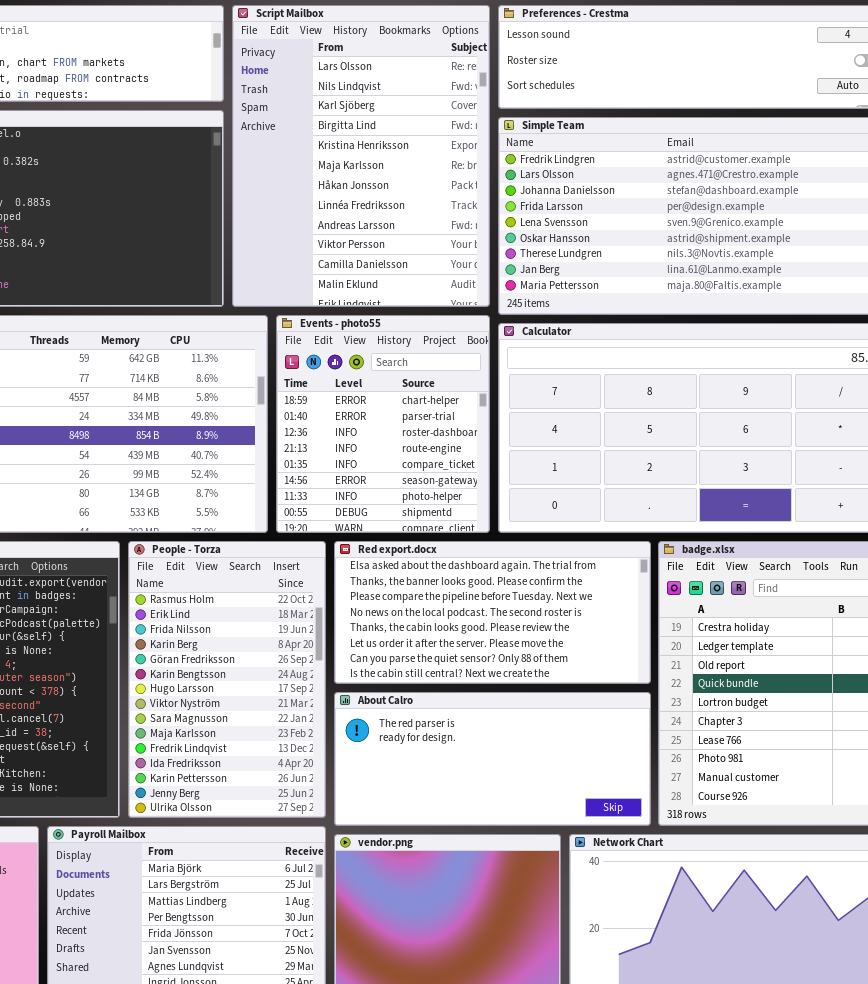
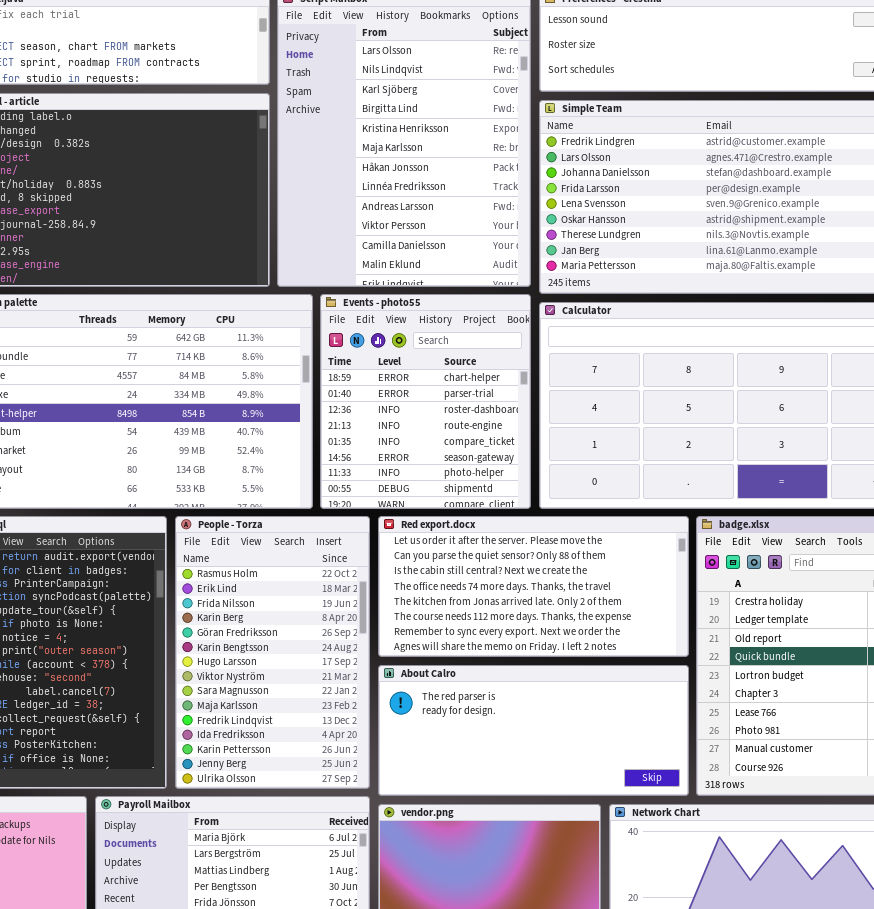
Red export.docx: [334,541,651,684] -> [378,516,689,657], scrolled down 5 rows

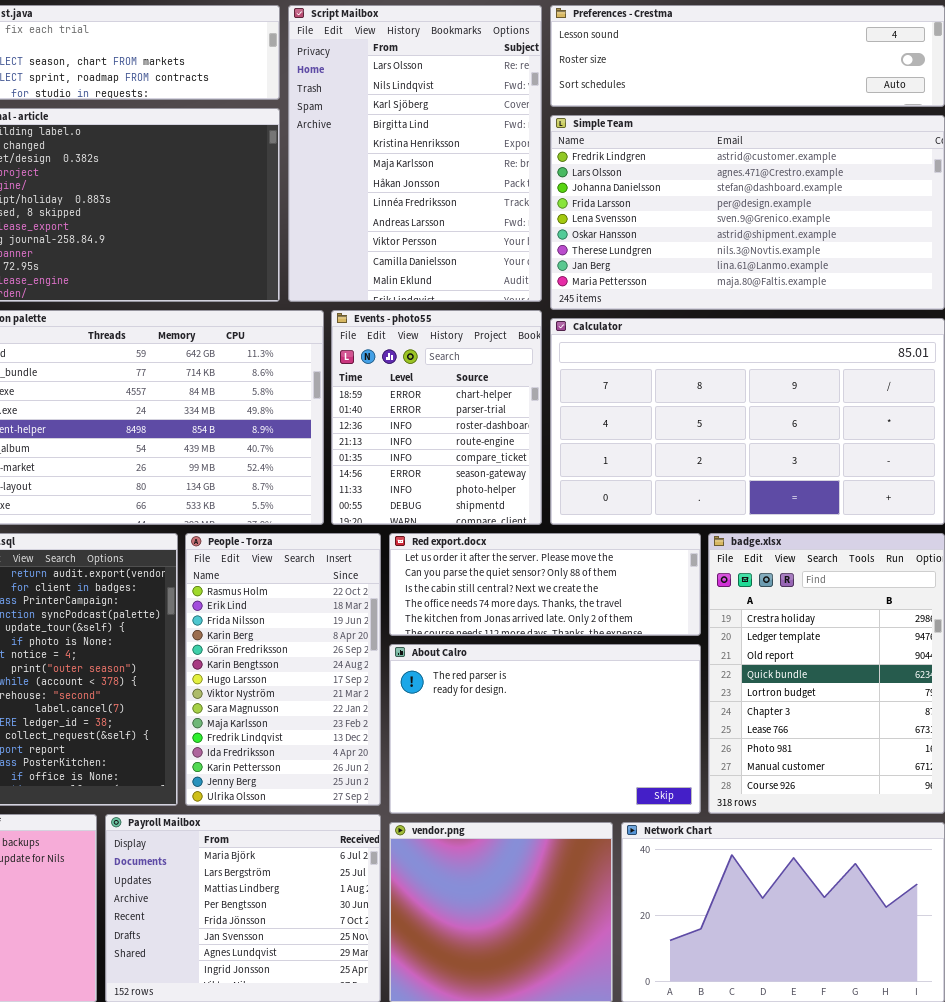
Red export.docx: [378,516,689,657] -> [389,533,701,636], resized
About Calro: [378,665,689,796] -> [389,644,701,814], resized

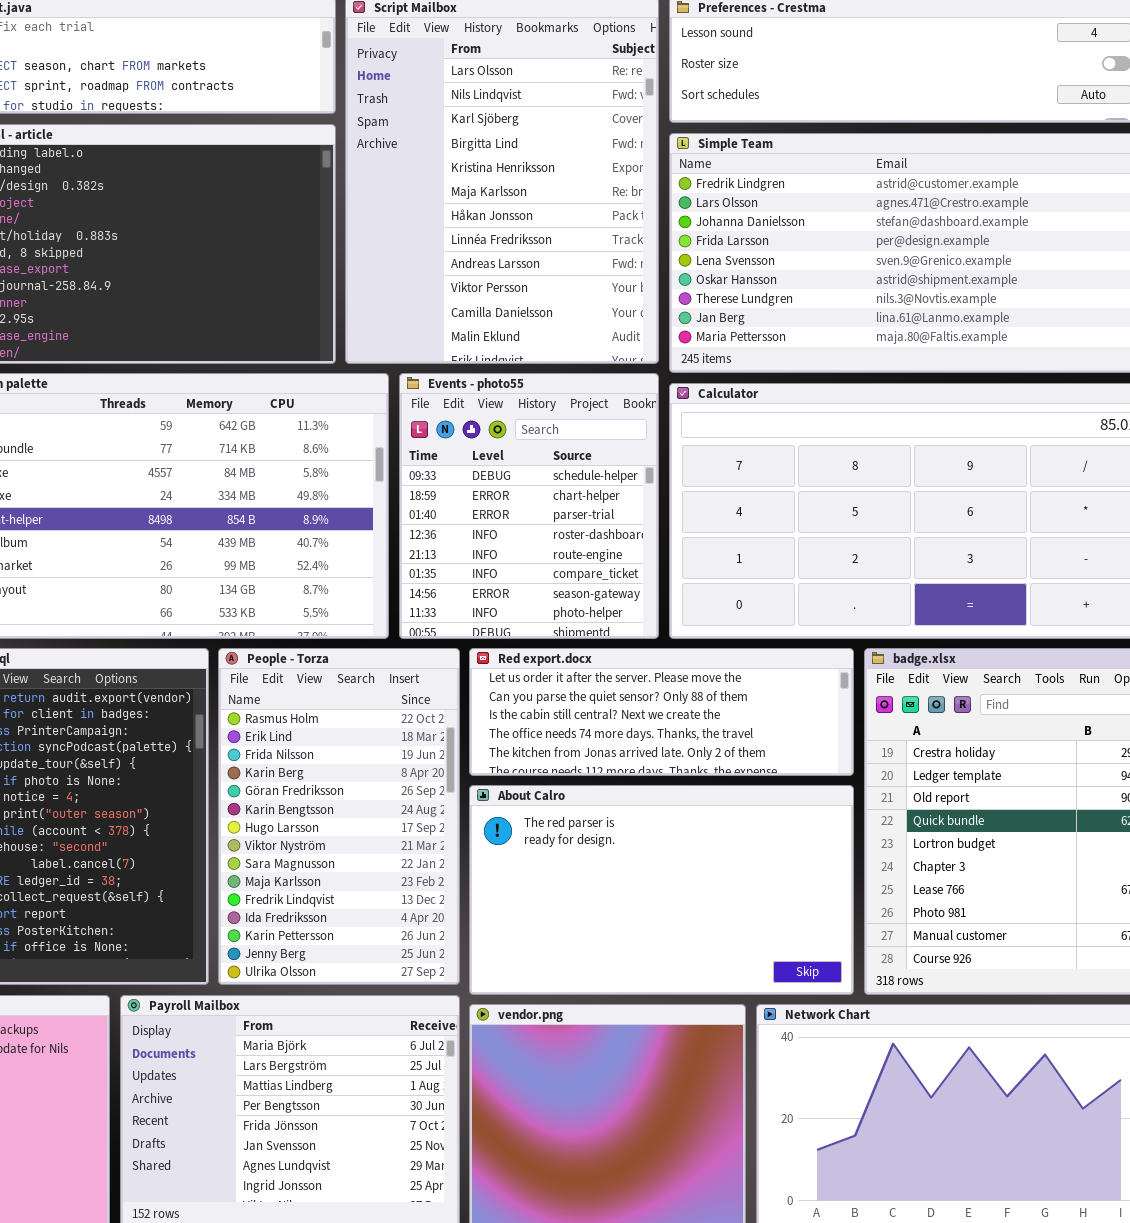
Events - photo55: [331,310,542,525] -> [399,373,659,639], scrolled up 1 row

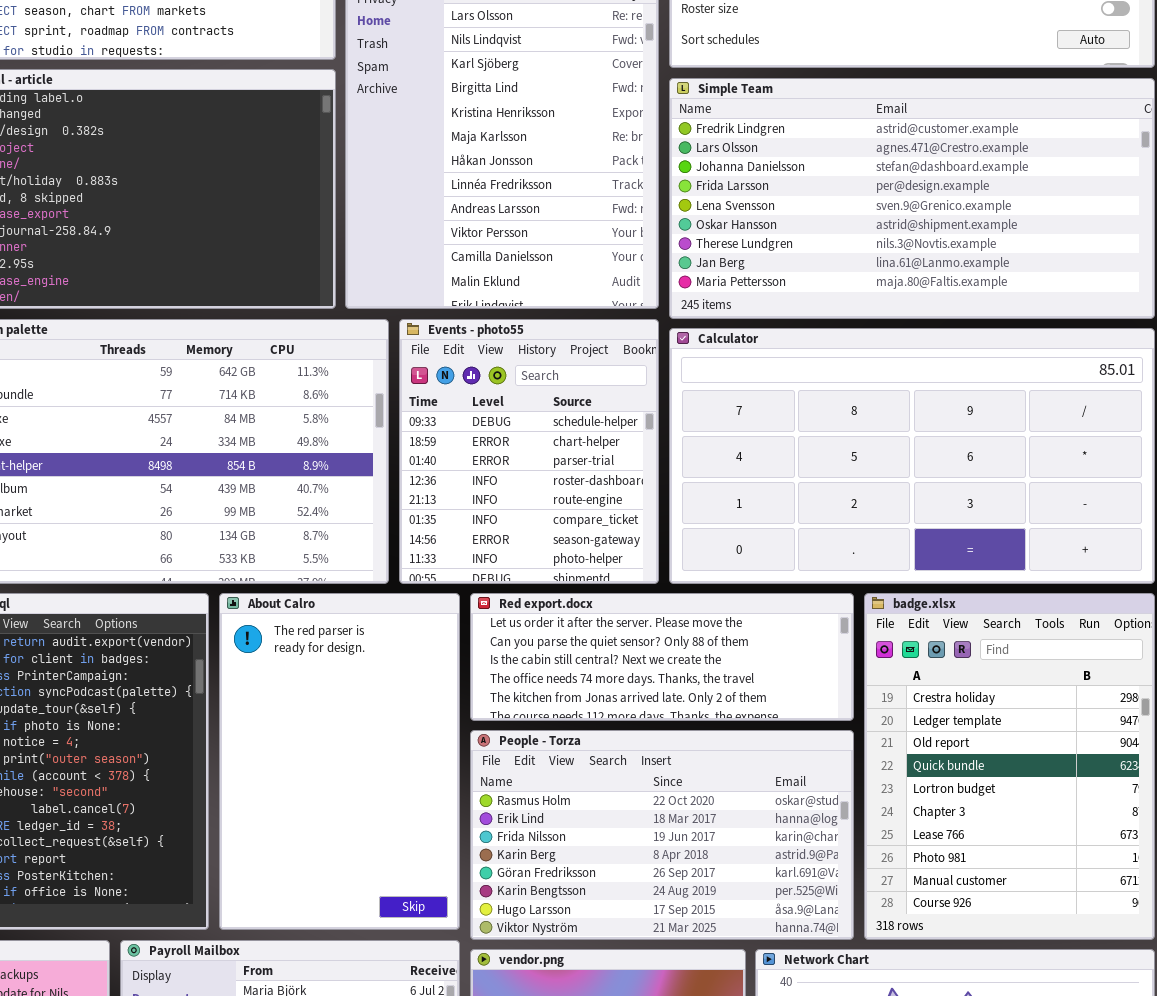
People - Torza: [218,648,460,985] -> [470,730,854,940], moved, resized
About Calro: [469,785,854,995] -> [219,593,460,930], moved, resized

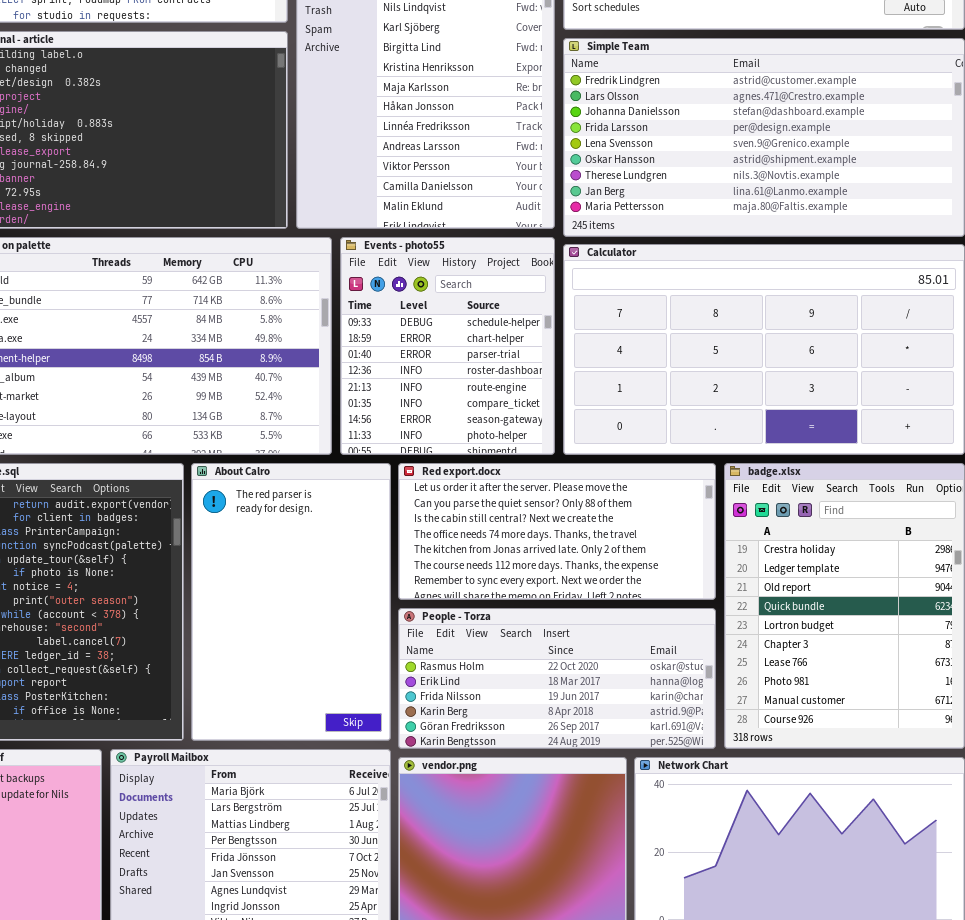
Red export.docx: [470,593,854,721] -> [398,463,716,600], resized
People - Torza: [470,730,854,940] -> [398,608,716,749], resized

